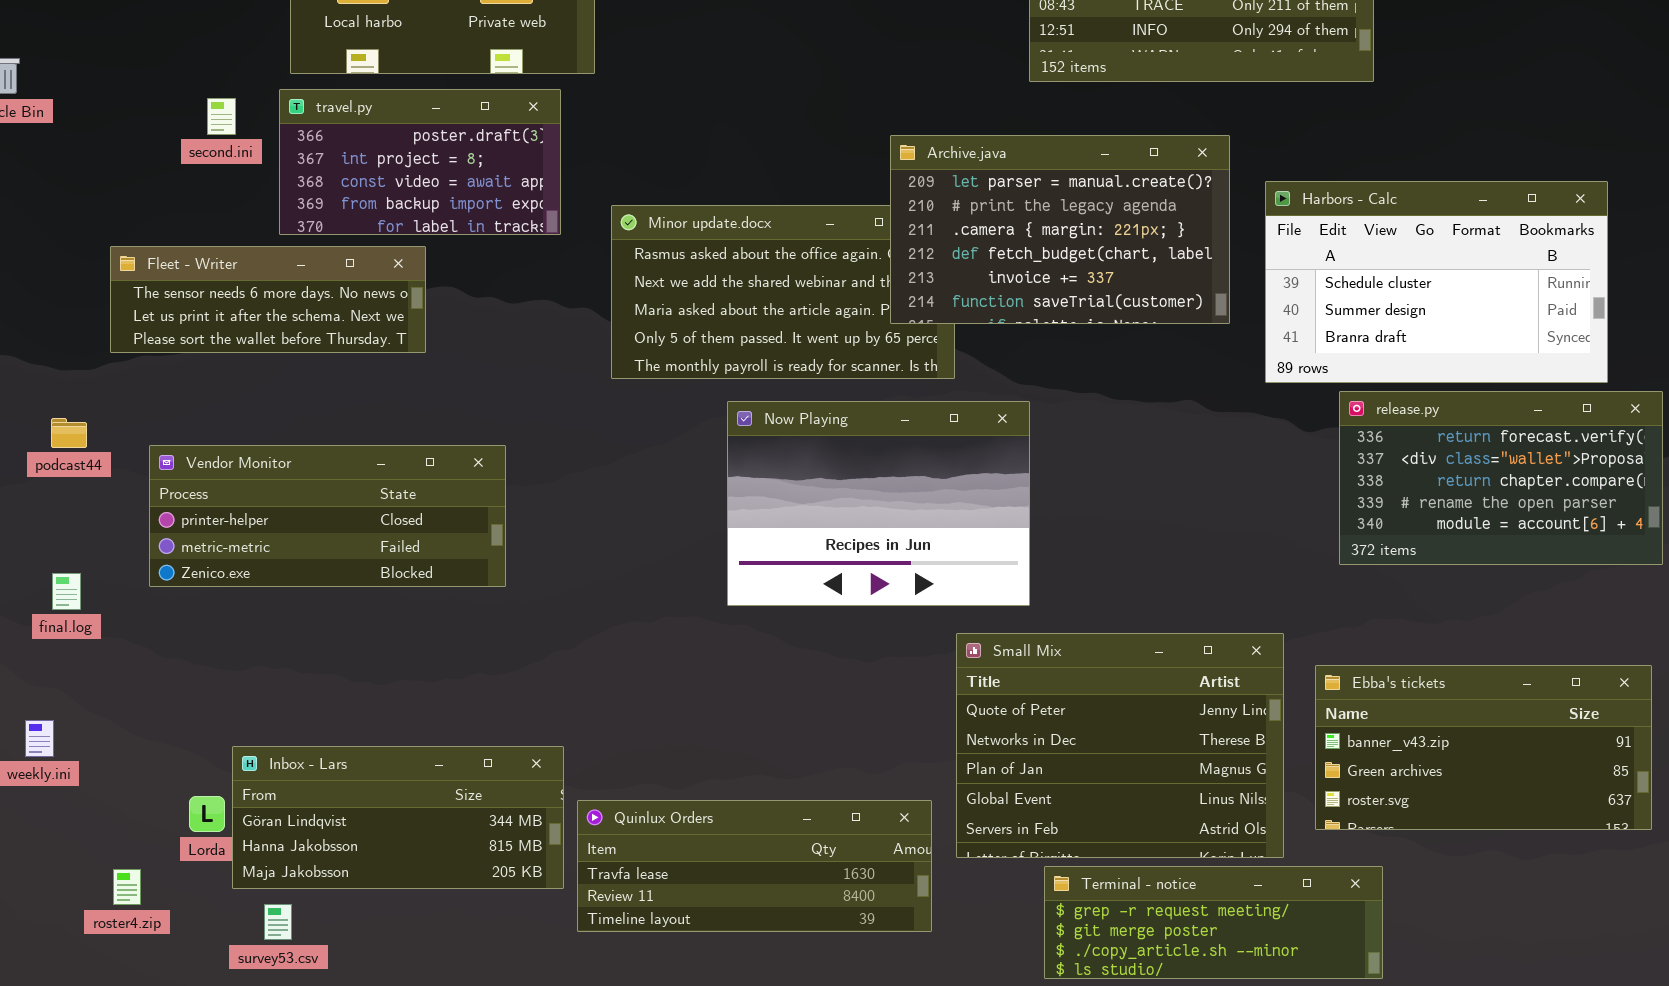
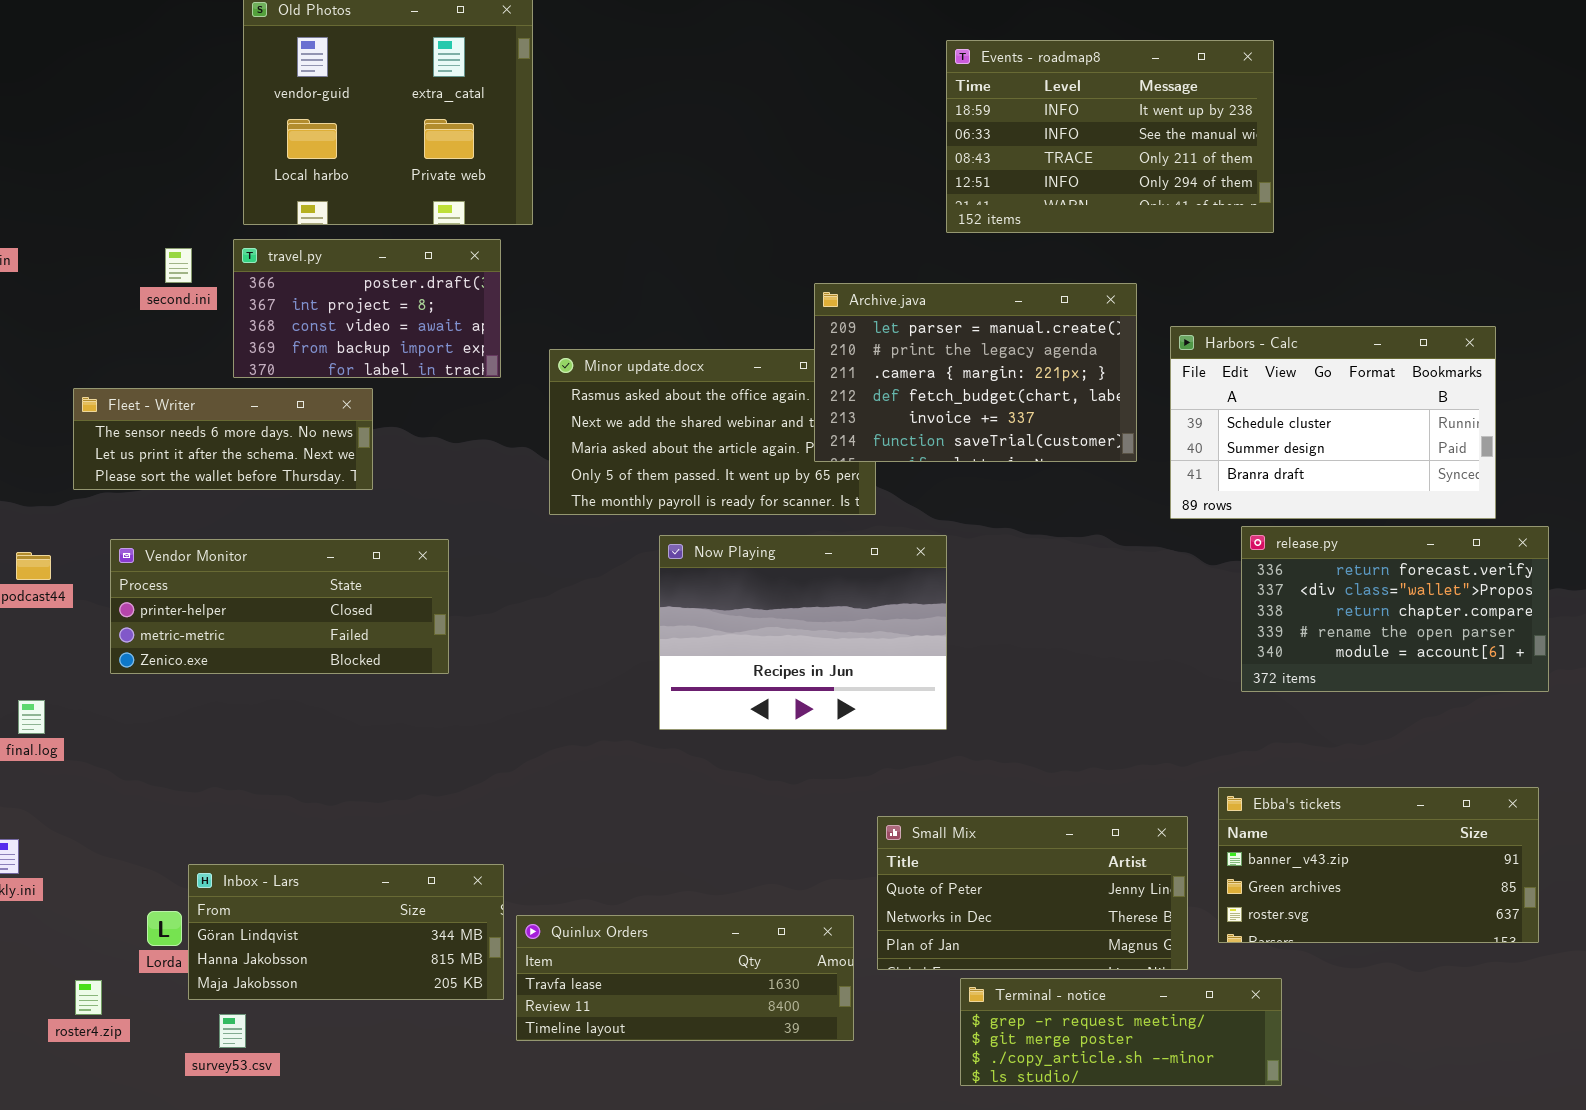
Vendor Monitor: [149,445,506,587] -> [110,539,449,674], moved
Small Mix: [956,633,1284,858] -> [877,816,1188,970], resized

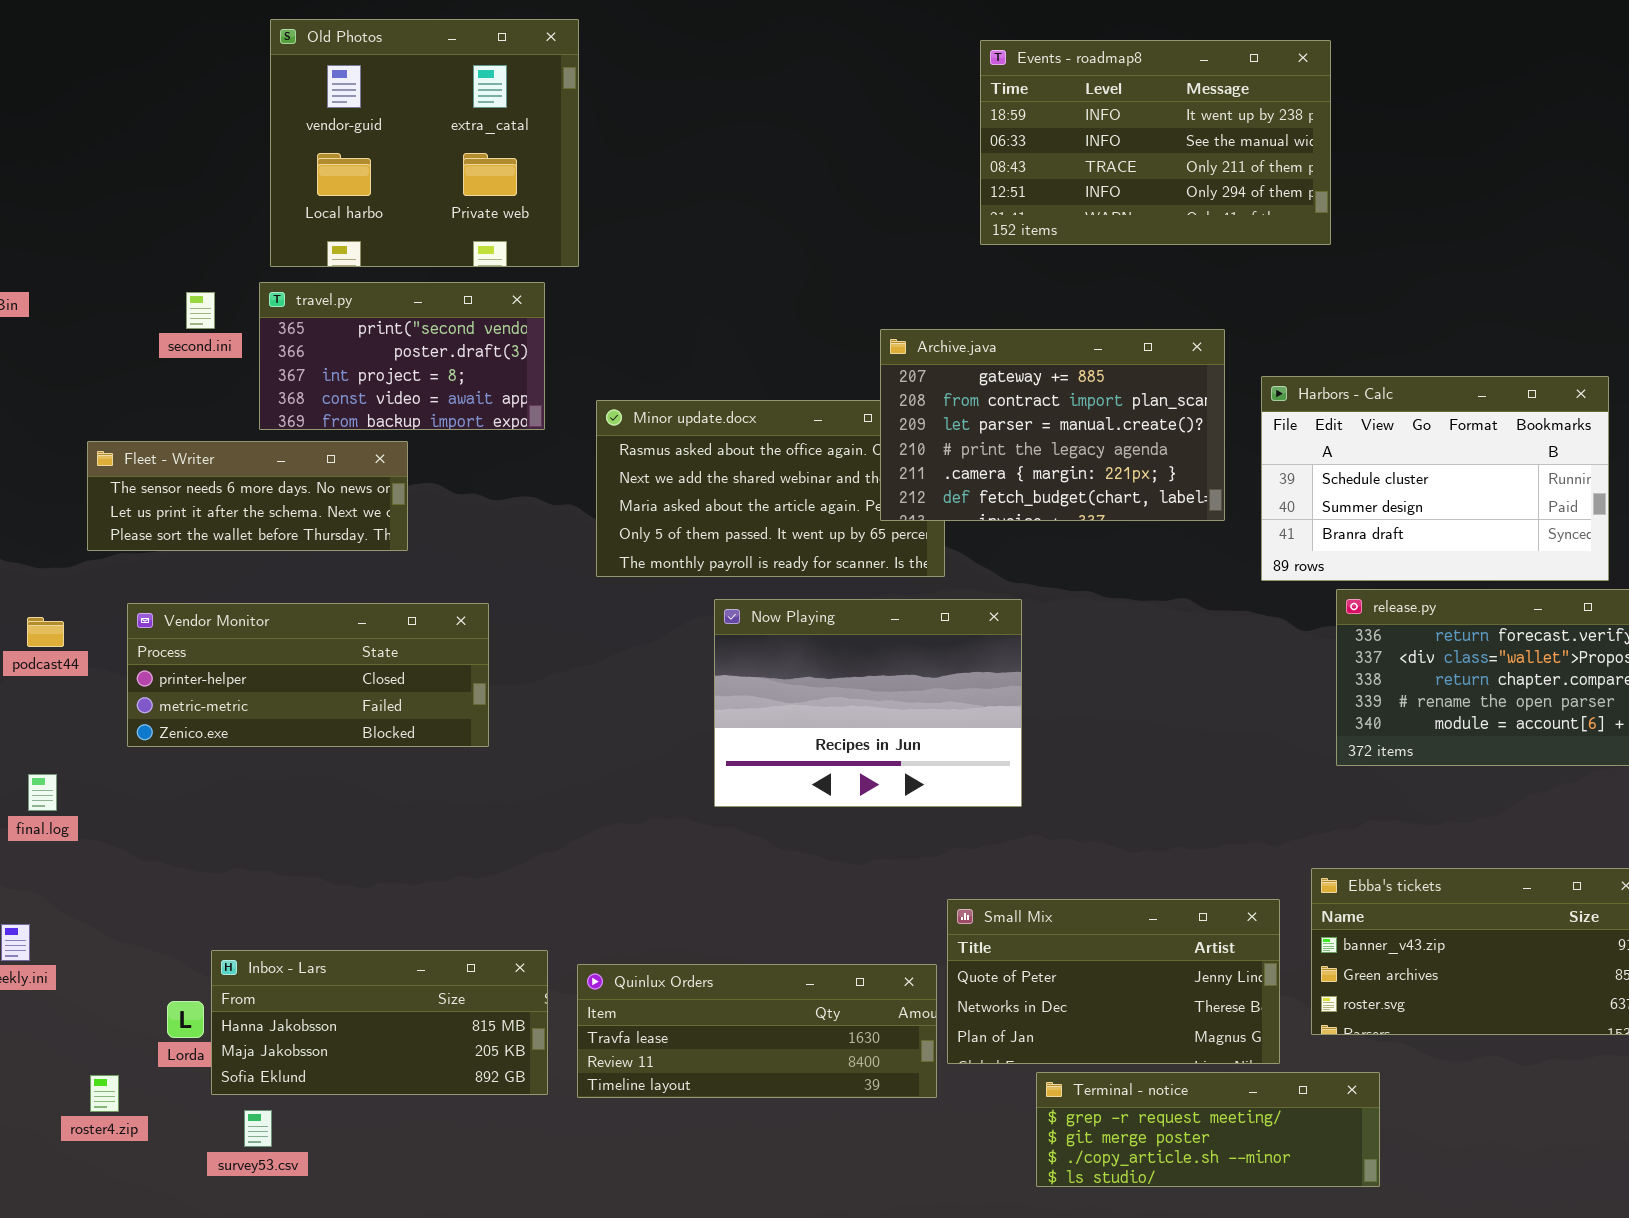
Events - roadmap8: [946,40,1274,233] -> [980,40,1331,245], moved
travel.py: [233,239,501,378] -> [259,282,545,430], scrolled up 1 row
Archive.java: [814,283,1137,462] -> [880,329,1225,521], scrolled up 2 rows
Inbox - Lars: [188,864,504,1000] -> [211,950,548,1095], scrolled down 1 row
Quinlux Orders: [516,915,854,1041] -> [577,964,937,1098], moved

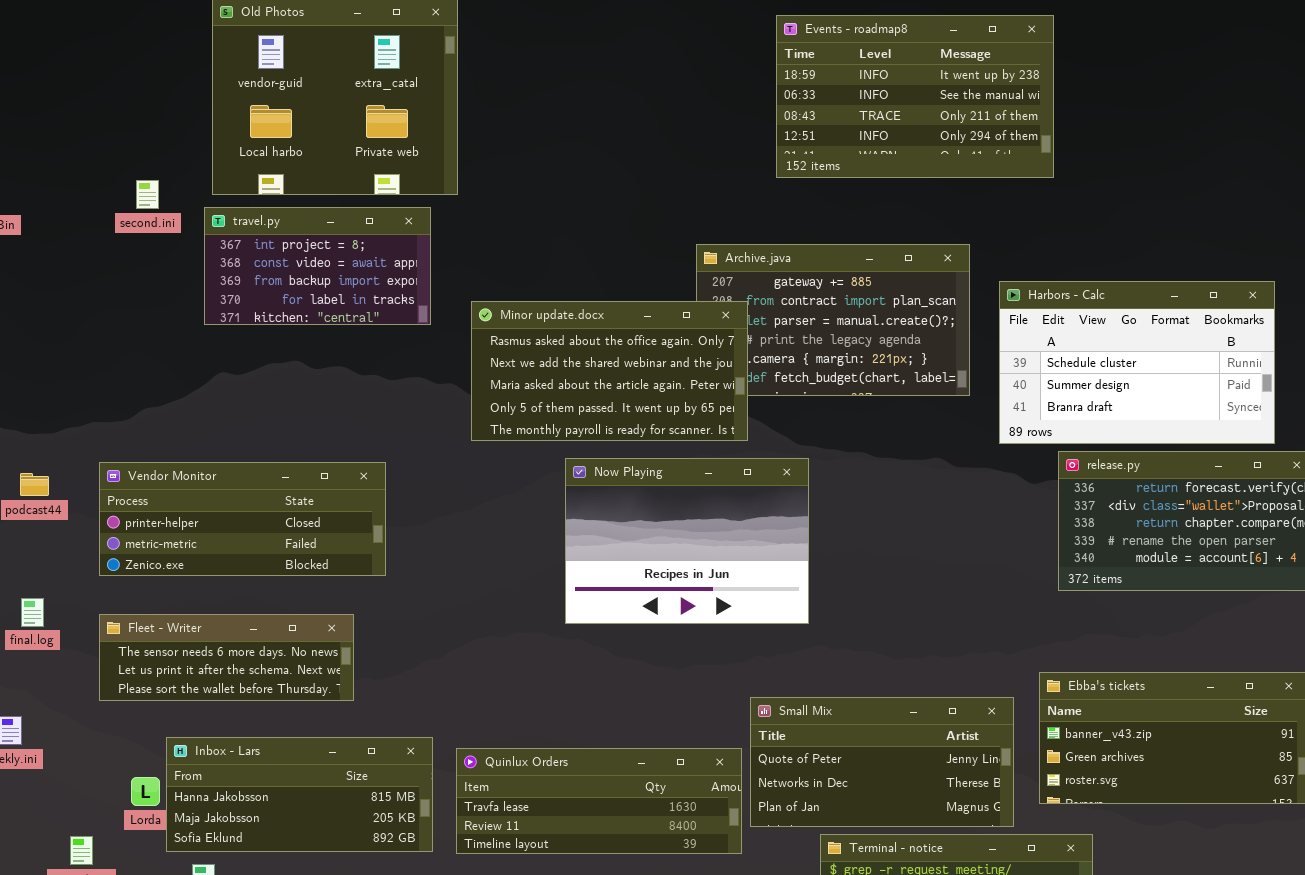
travel.py: [259,282,545,430] -> [204,207,431,325], scrolled down 2 rows
second.ini: [186,292,215,329] -> [136,180,159,209], moved
Minor update.docx: [596,400,945,577] -> [471,301,748,441], raised
Fleet - Writer: [87,441,408,551] -> [99,614,354,701], moved

